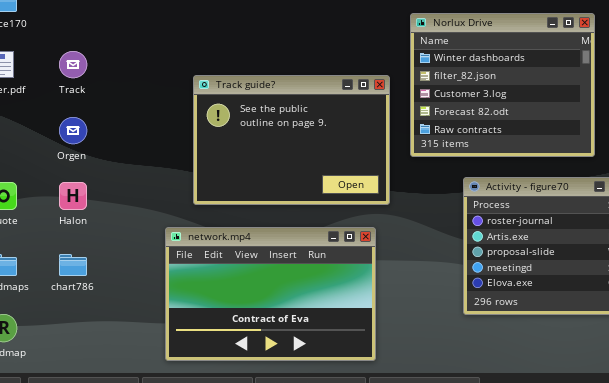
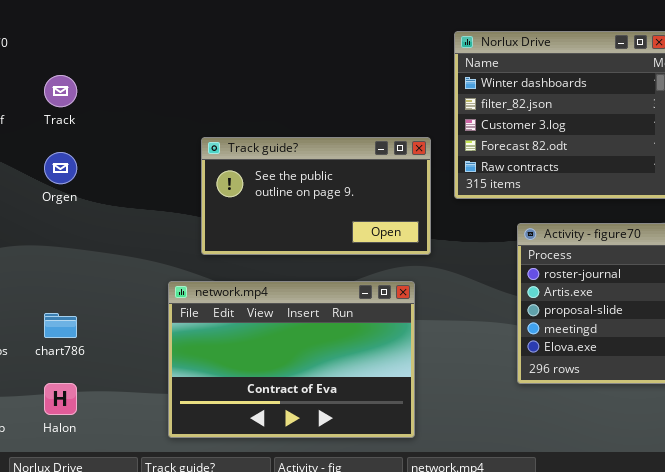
Track guide?: [193,75,390,205] -> [201,137,431,255], resized
Halon: [59,182,87,210] -> [44,383,77,415], moved

